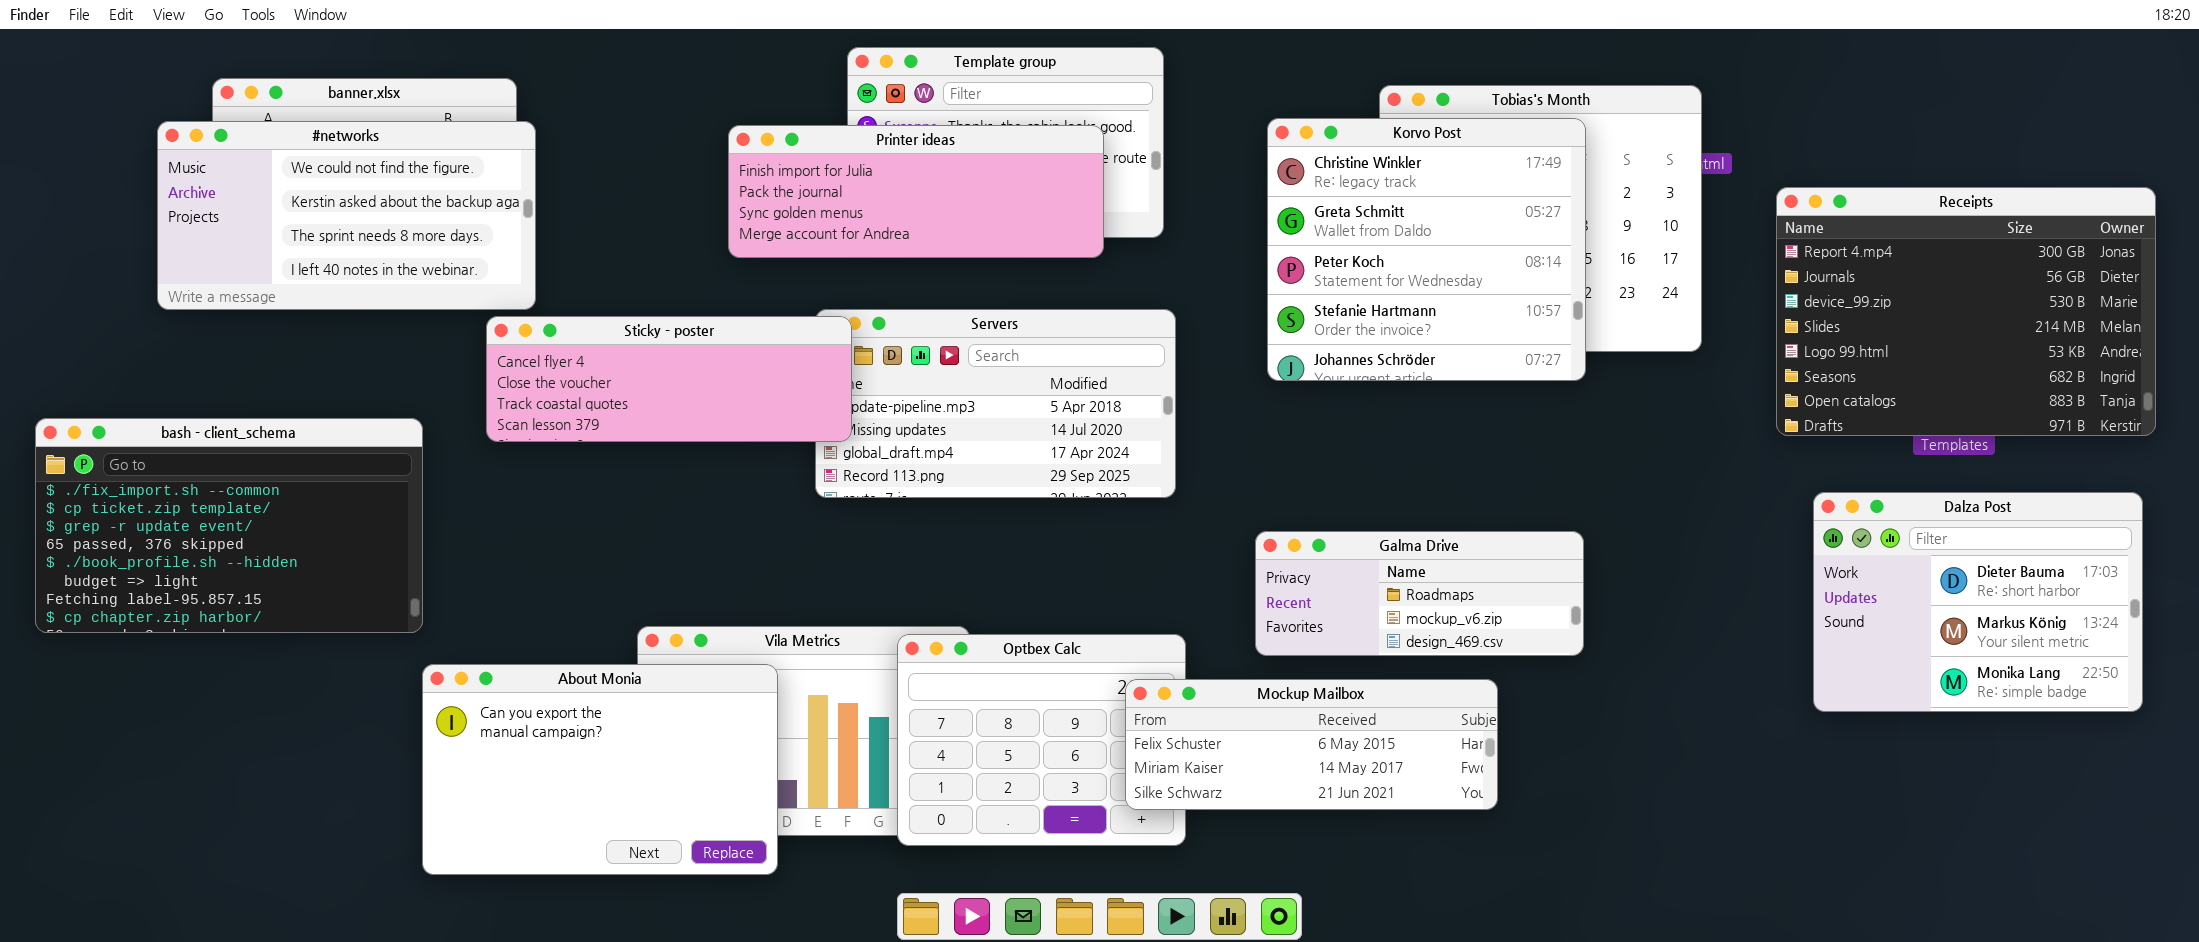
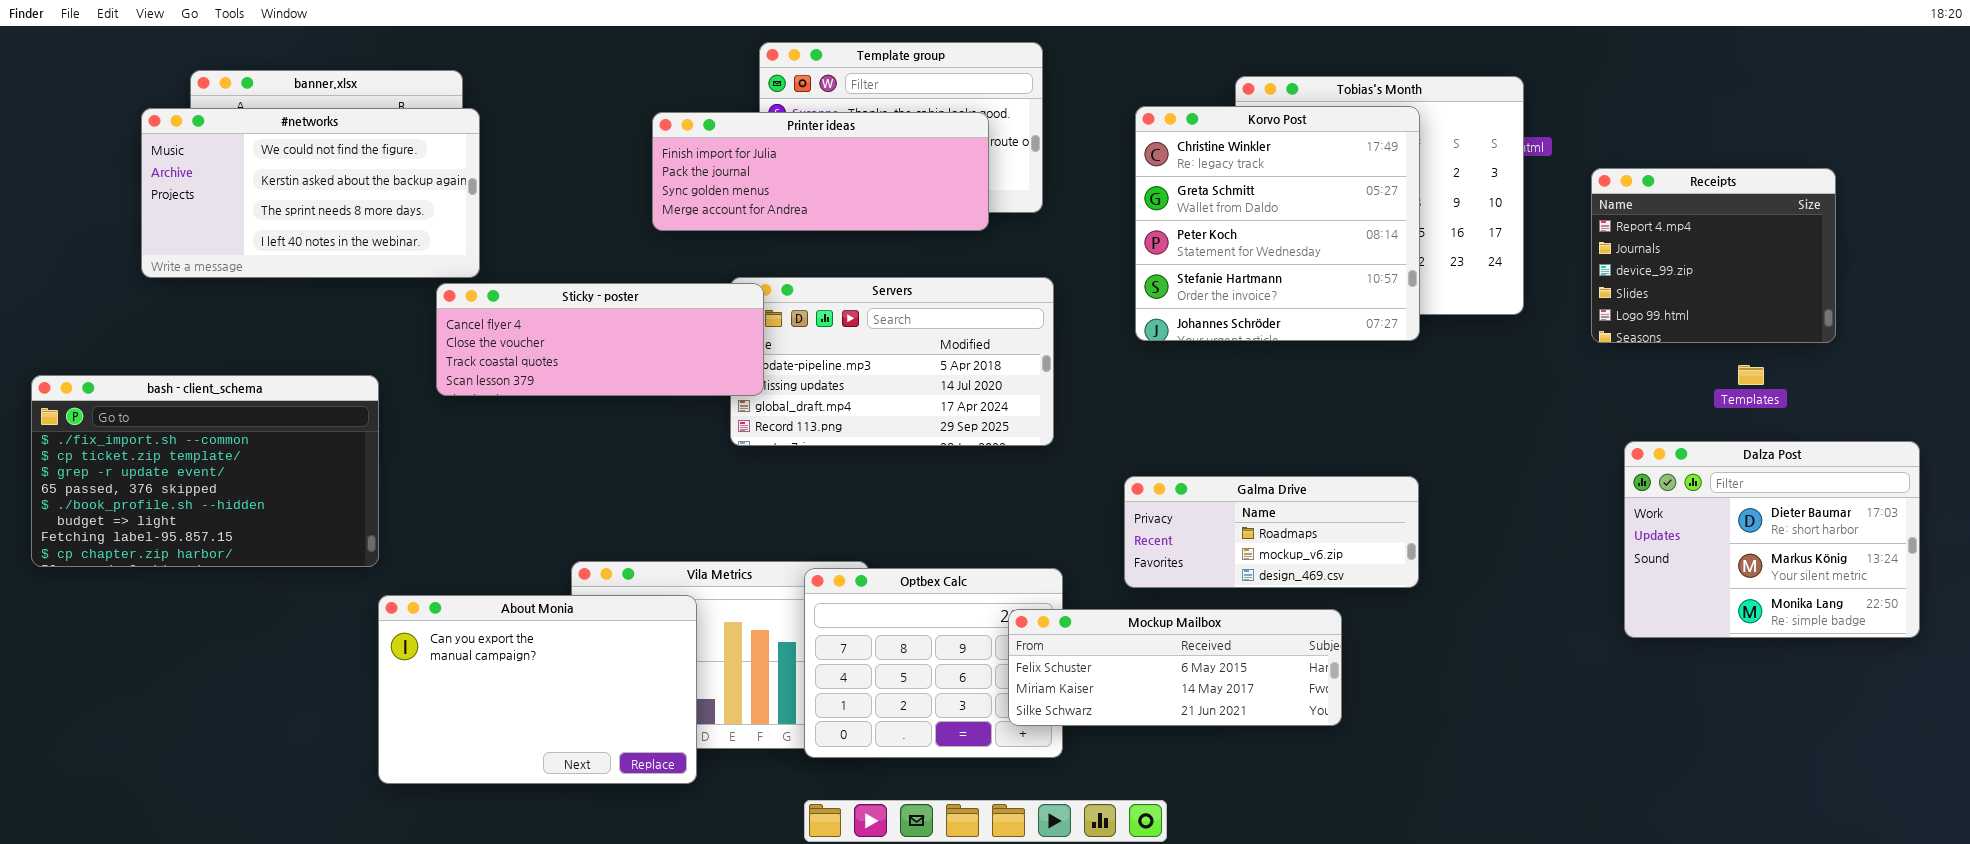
Receipts: [1776,187,2156,436] -> [1591,168,1836,343], resized

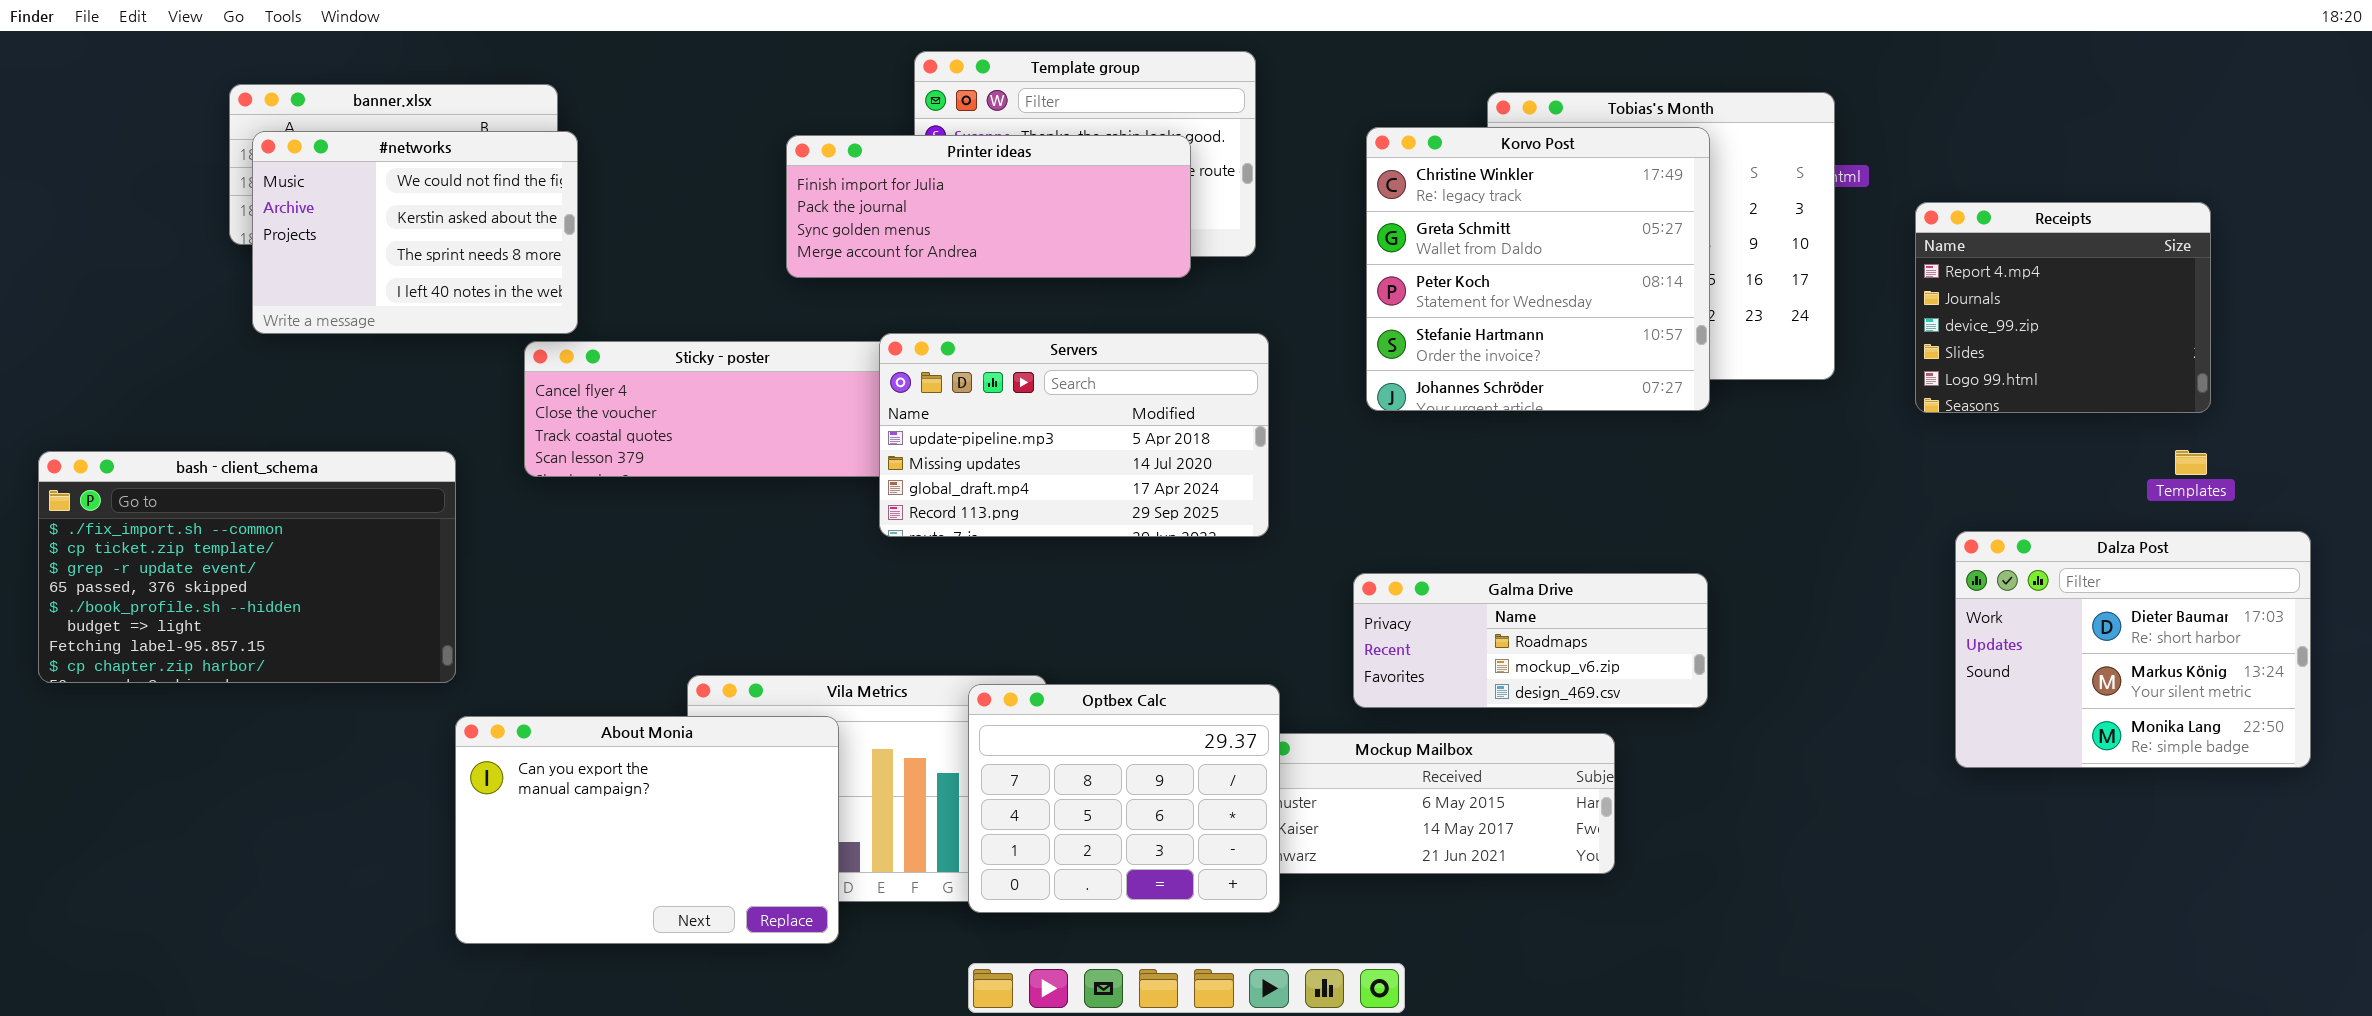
#networks: [141,108,480,278] -> [252,131,578,334], resized
Servers: [730,277,1054,446] -> [879,333,1269,537], raised
Templates: [1738,365,1764,385] -> [2175,450,2207,475], moved
Optbex Calc: [804,568,1063,758] -> [968,684,1280,913], raised

